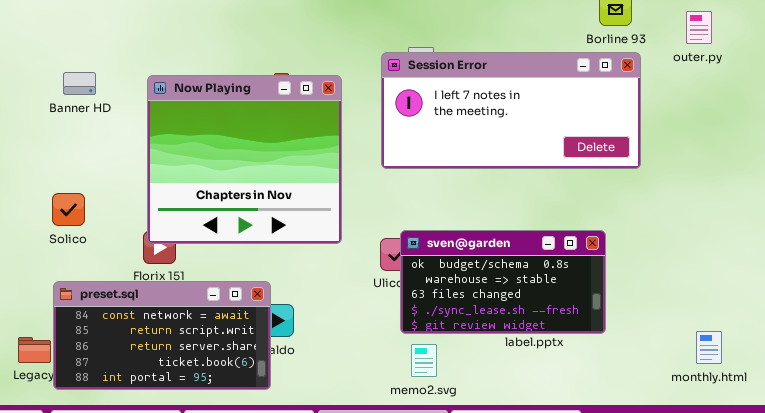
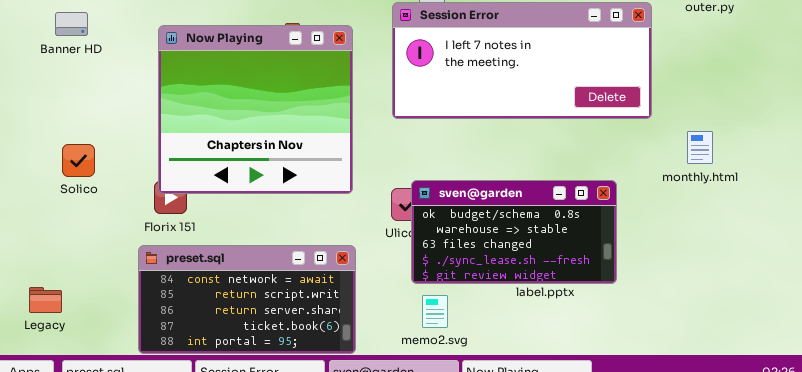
Banner HD: [63,72,96,95] -> [55,12,88,36], moved
preset.sql: [53,281,271,390] -> [138,245,356,354], moved
monthly.html: [696,331,722,364] -> [687,131,713,164], moved

